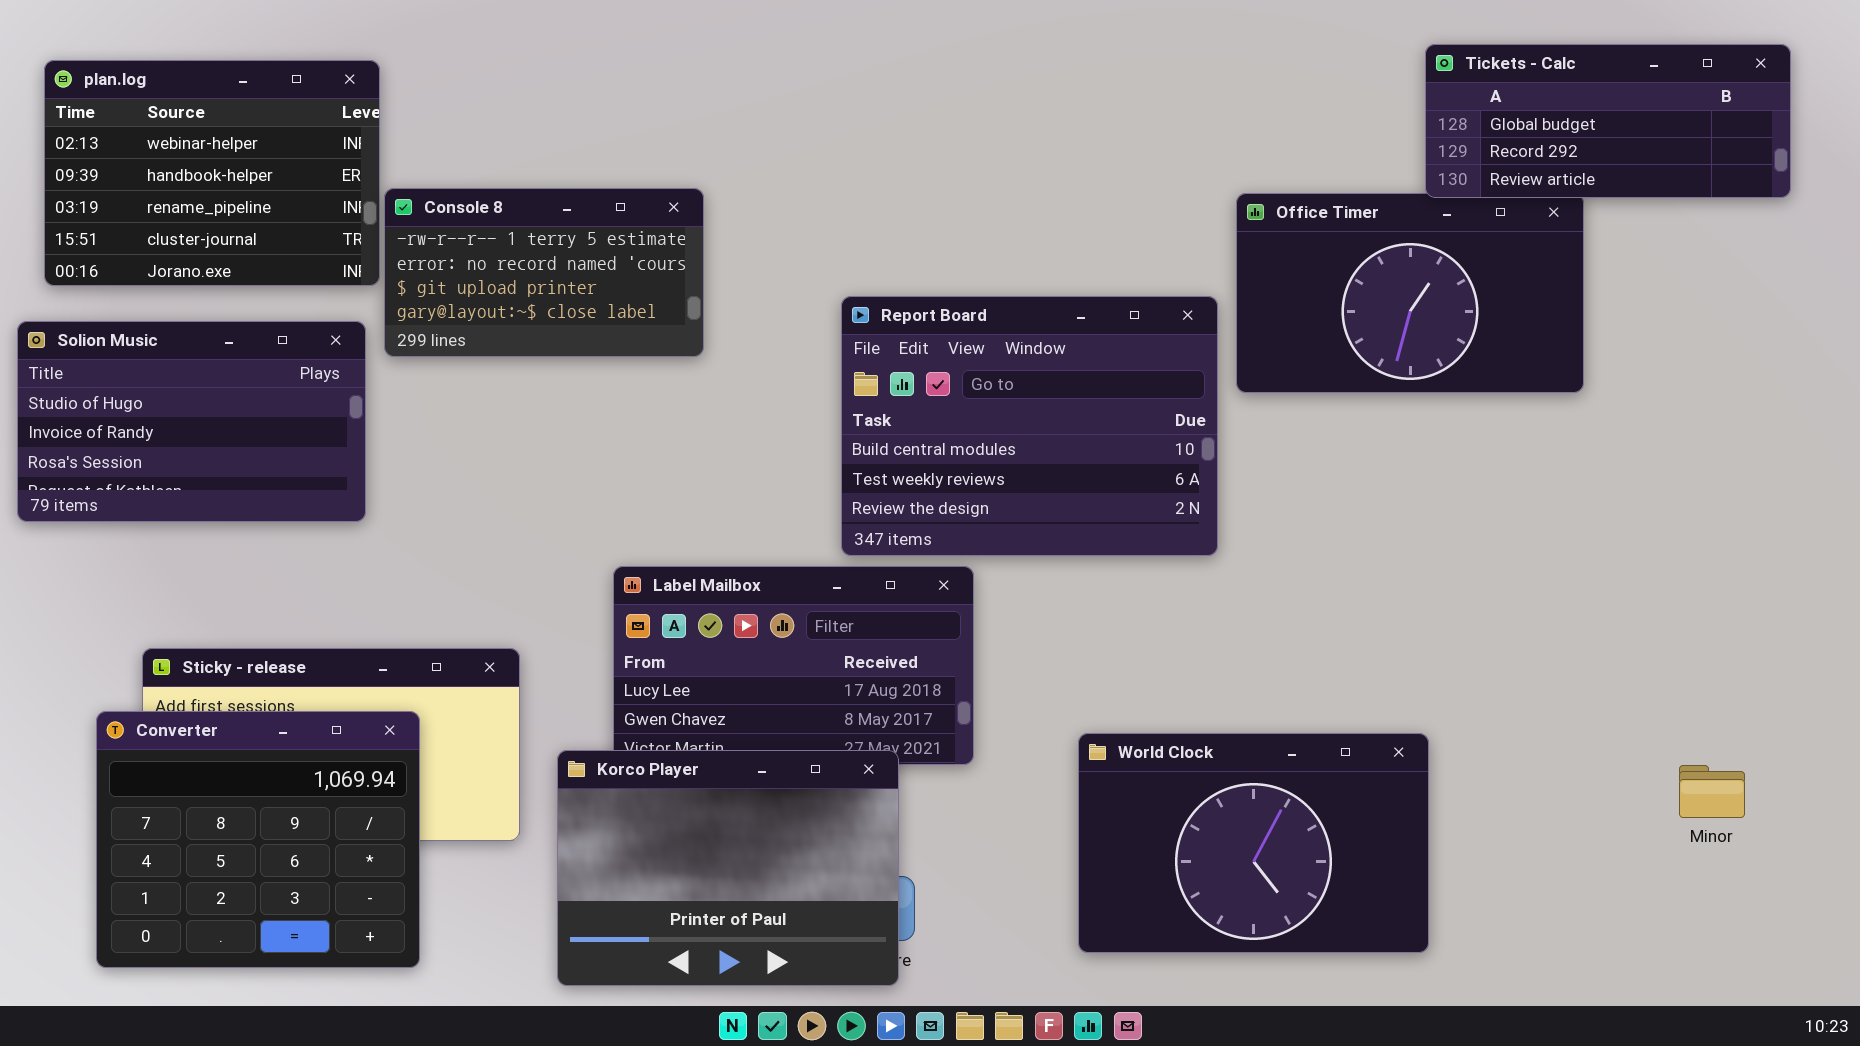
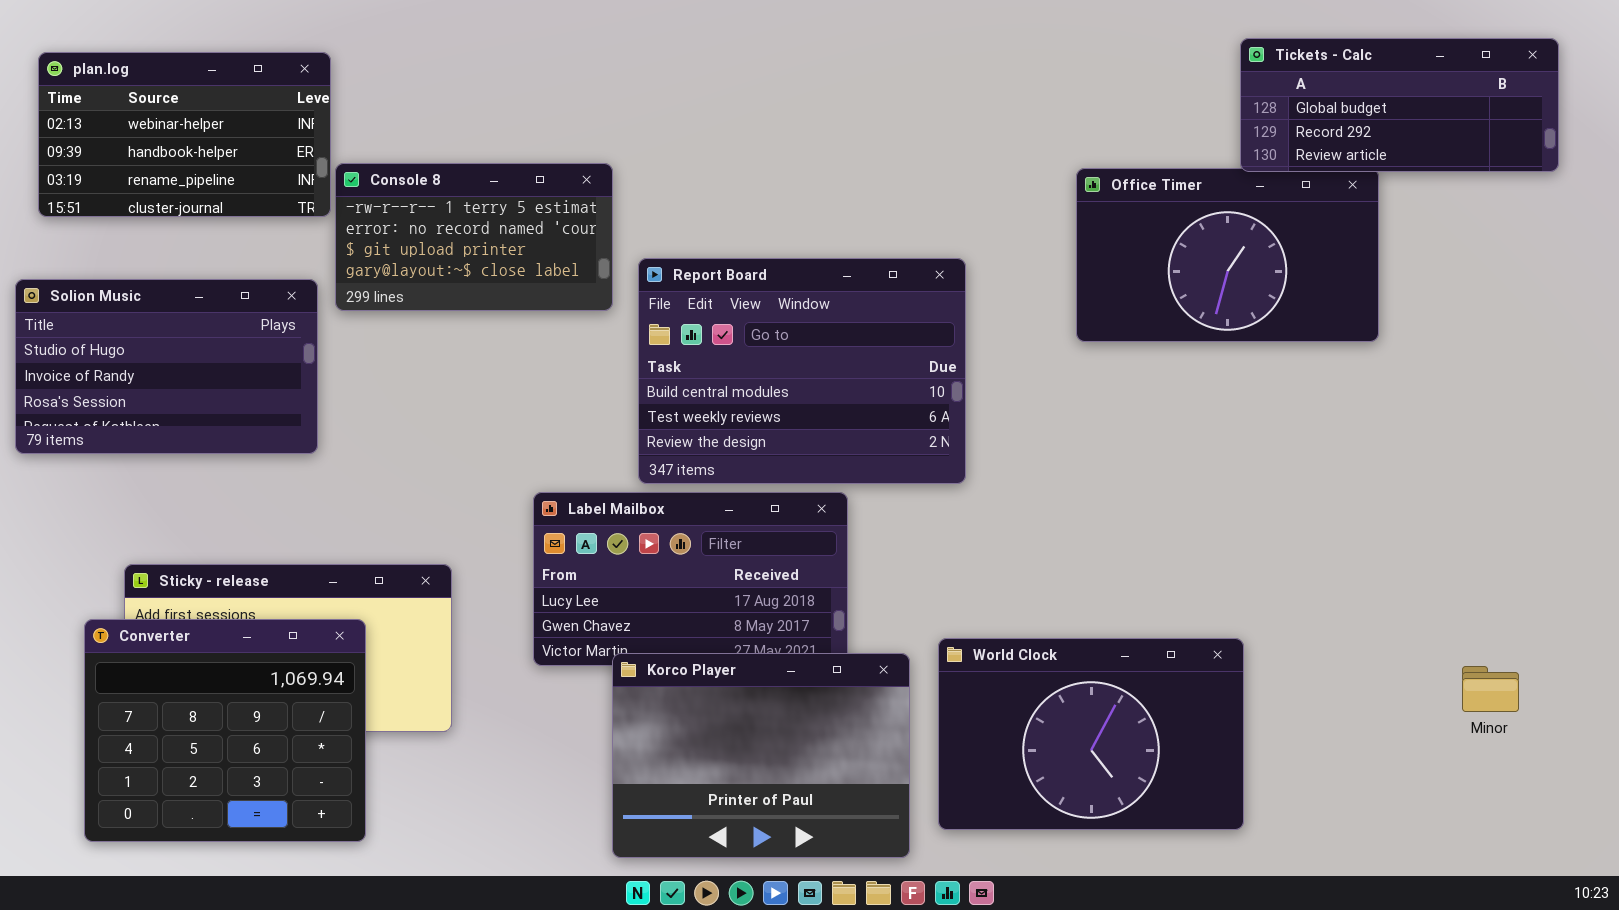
plan.log: [44,60,380,286] -> [38,52,331,217], resized
Report Board: [841,296,1218,556] -> [638,258,966,484], moved
Korco Player: [557,750,899,986] -> [612,653,910,858], moved

